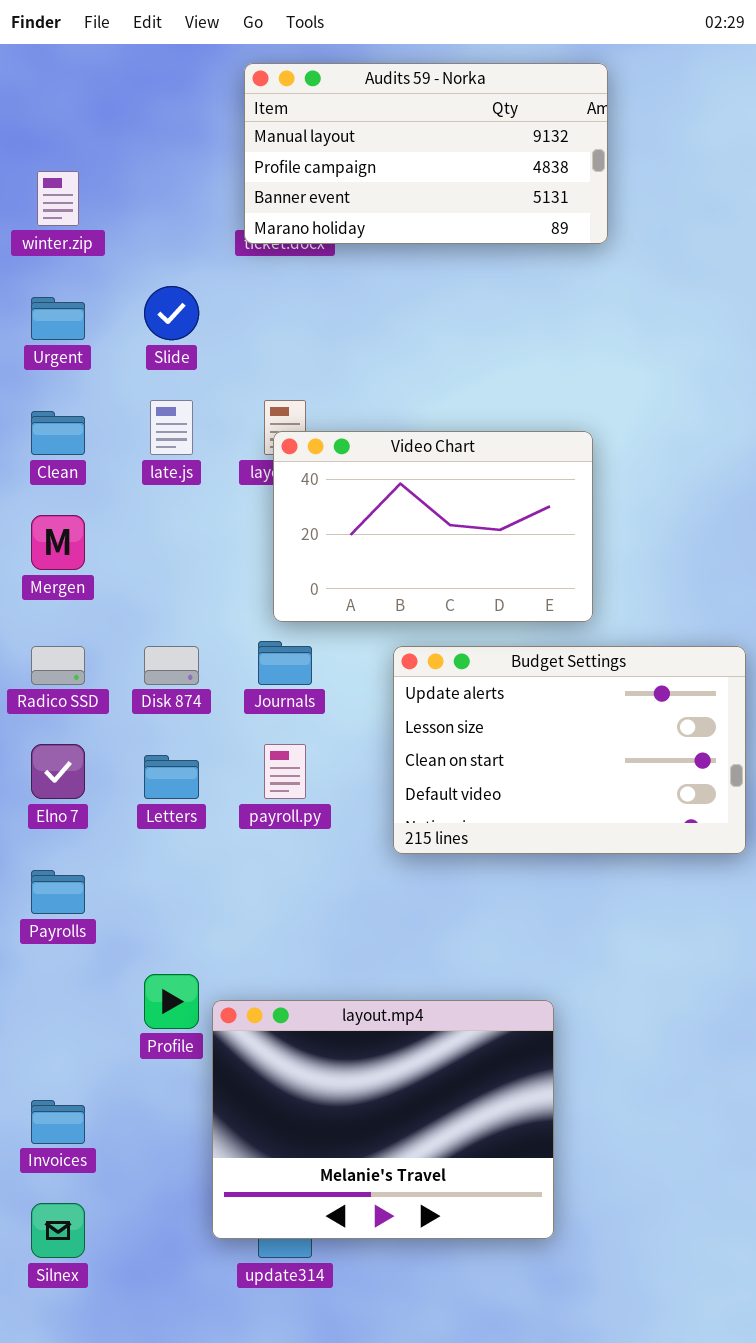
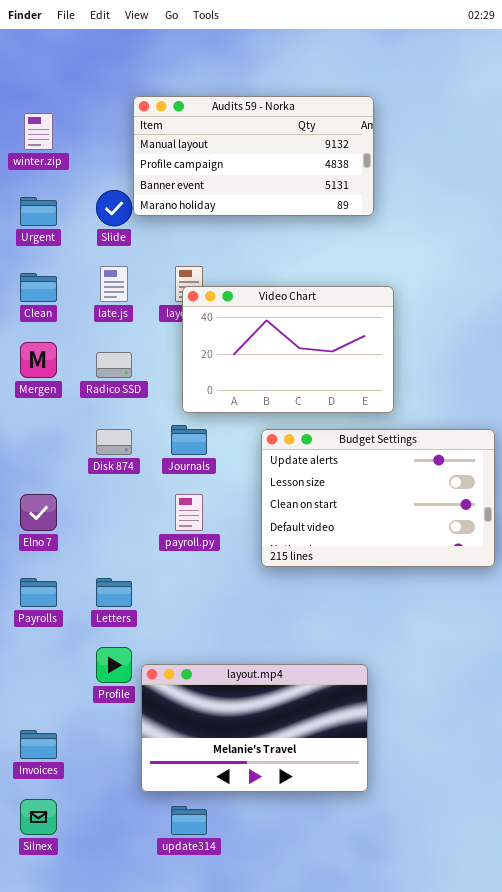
Audits 59 - Norka: [244,63,608,244] -> [133,96,374,216], moved
Radico SSD: [31,646,85,685] -> [96,352,132,378], moved
Letters: [144,755,199,799] -> [96,578,132,607], moved
layout.mp4: [212,1000,554,1239] -> [141,664,368,792], resized

